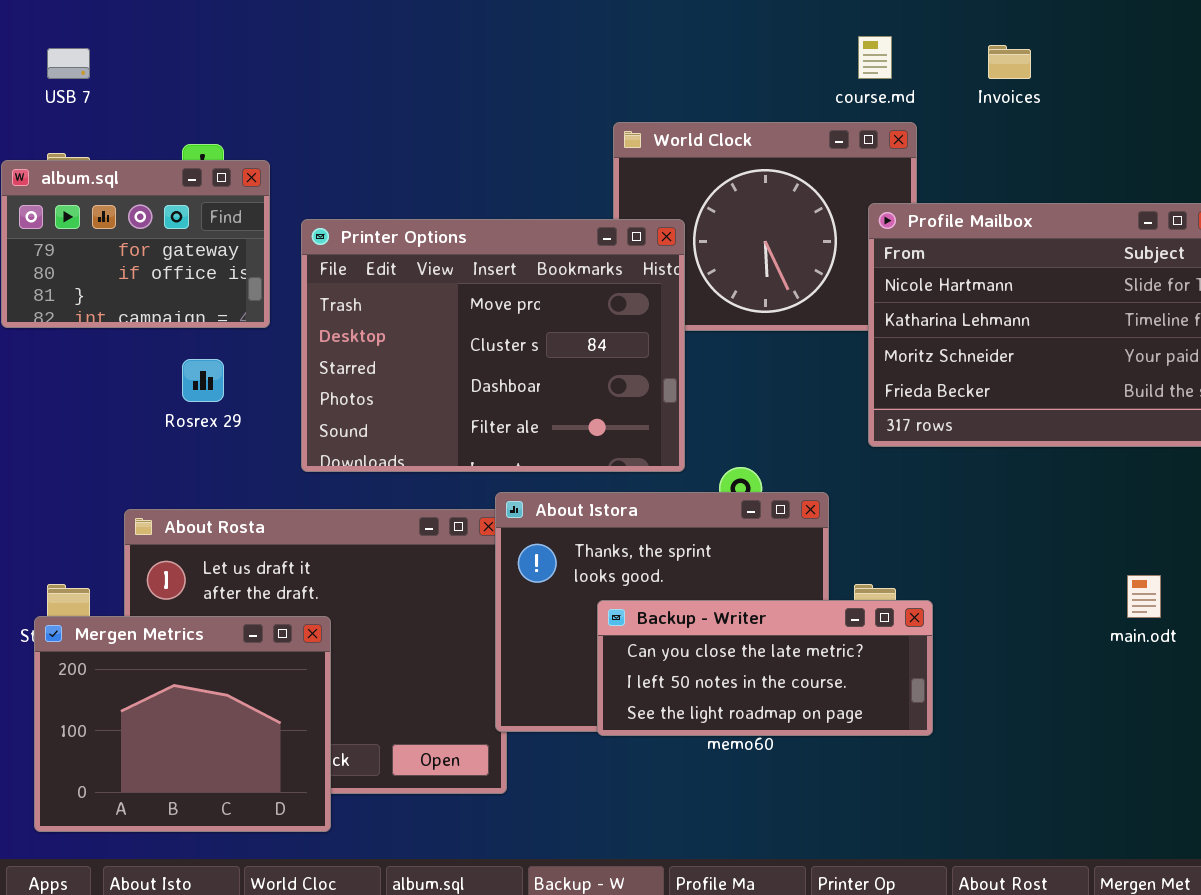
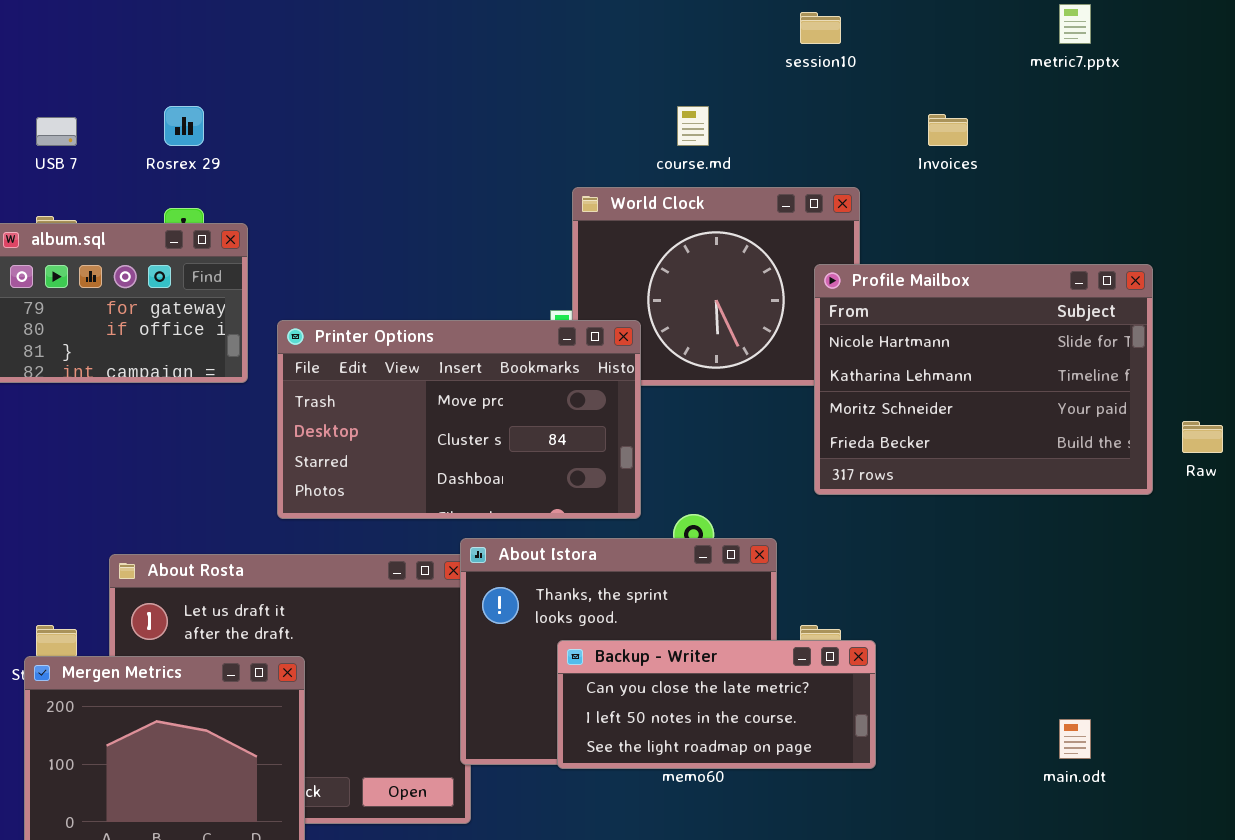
course.md: [858,36,892,79] -> [677,106,709,146], moved
Printer Options: [301,219,685,472] -> [277,320,641,519], resized
Rosrex 29: [182,359,224,402] -> [164,106,204,146], moved
main.odt: [1127,575,1161,618] -> [1059,719,1091,759], moved

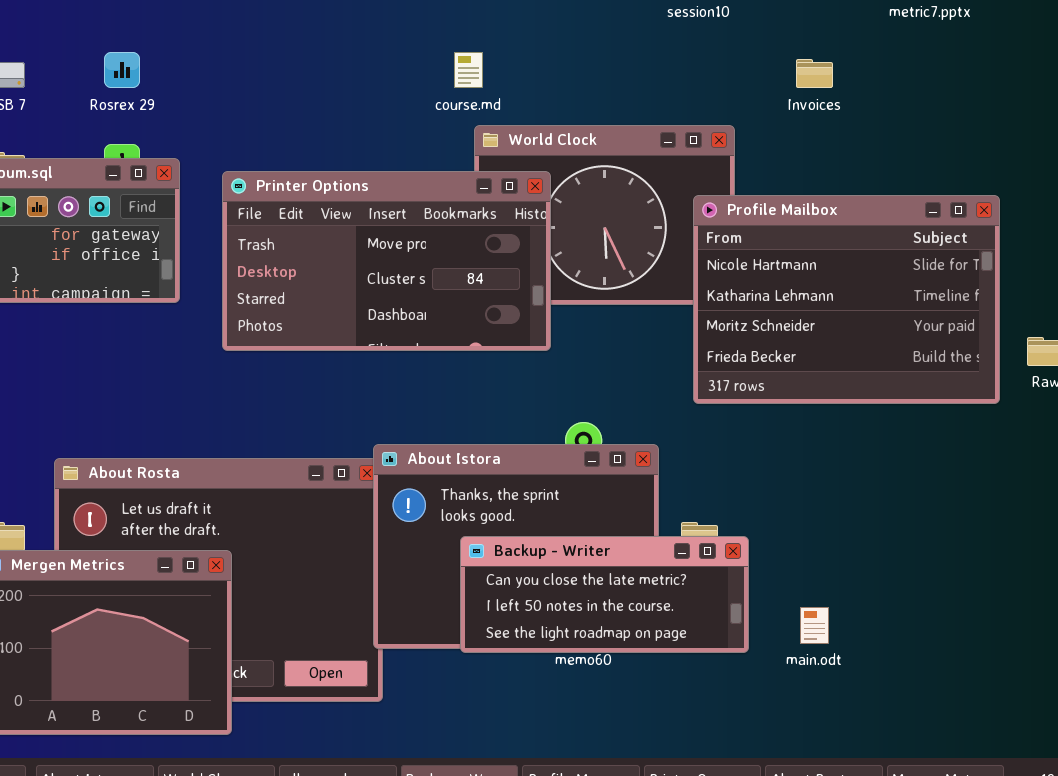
course.md: [677,106,709,146] -> [454,52,483,88], moved
Printer Options: [277,320,641,519] -> [222,171,551,351], moved
main.odt: [1059,719,1091,759] -> [800,607,829,644], moved

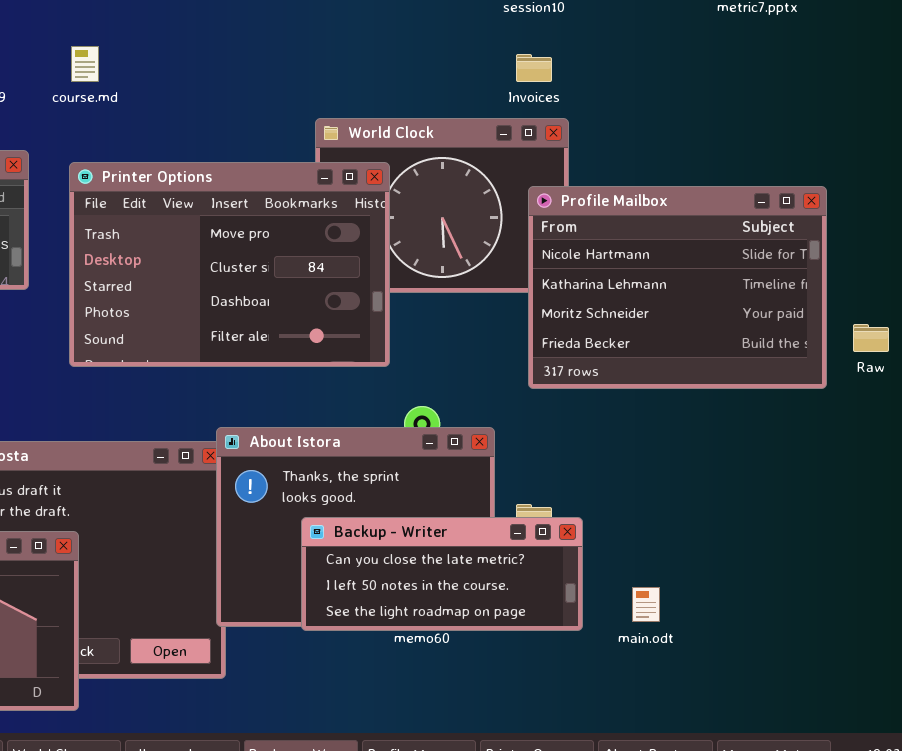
course.md: [454,52,483,88] -> [71,46,99,82], moved
Invoices: [796,59,833,88] -> [516,54,552,82], moved
Printer Options: [222,171,551,351] -> [69,162,390,367], resized

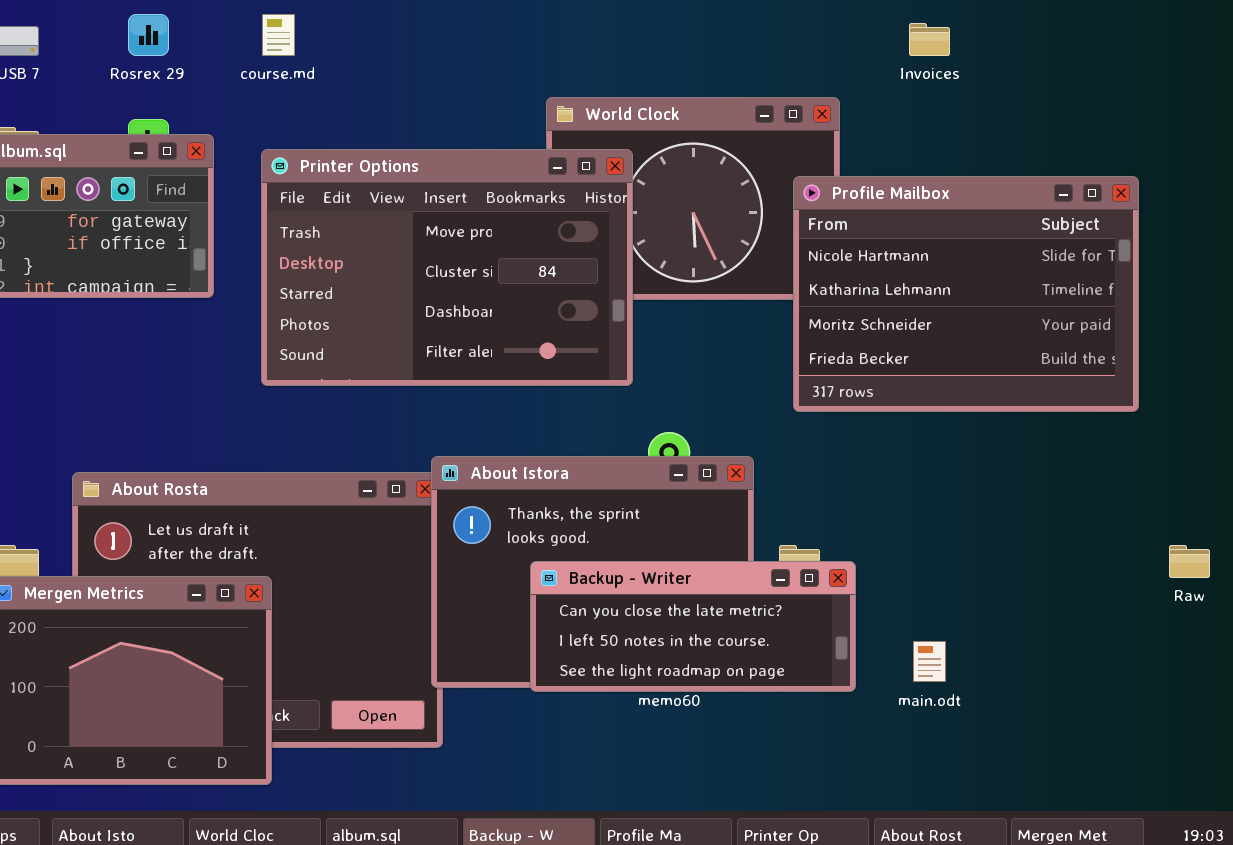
Invoices: [516,54,552,82] -> [909,23,950,56], moved
Raw: [853,324,889,352] -> [1169,545,1210,578], moved

